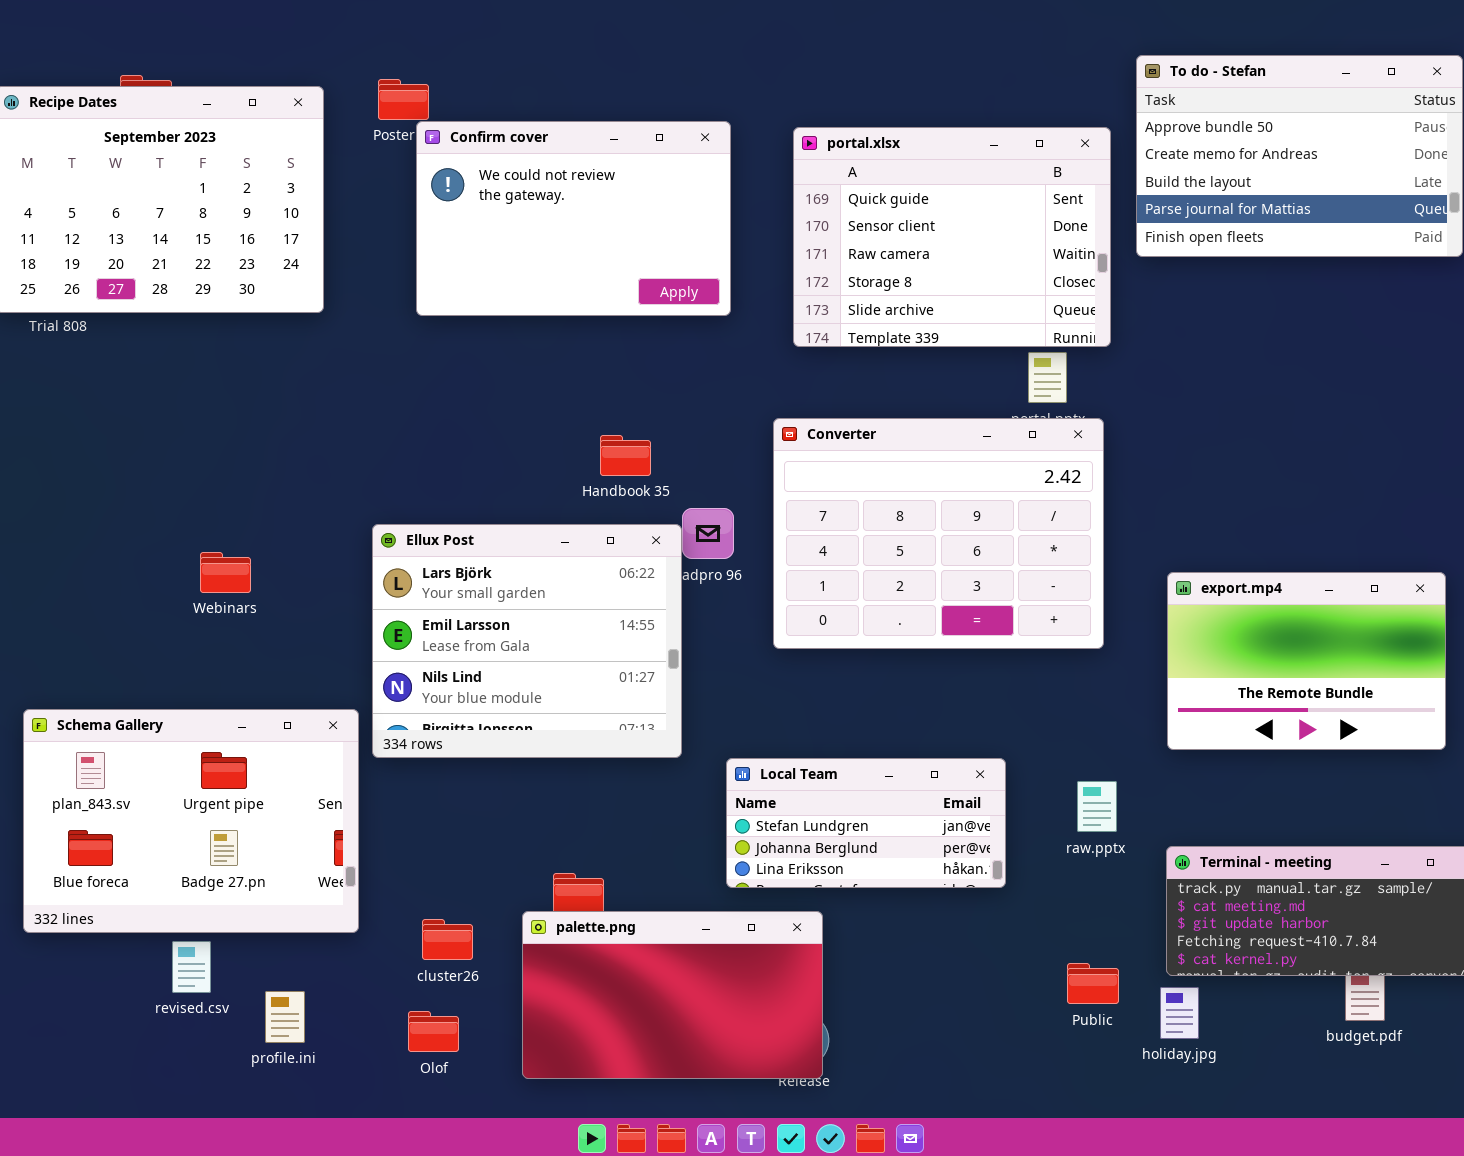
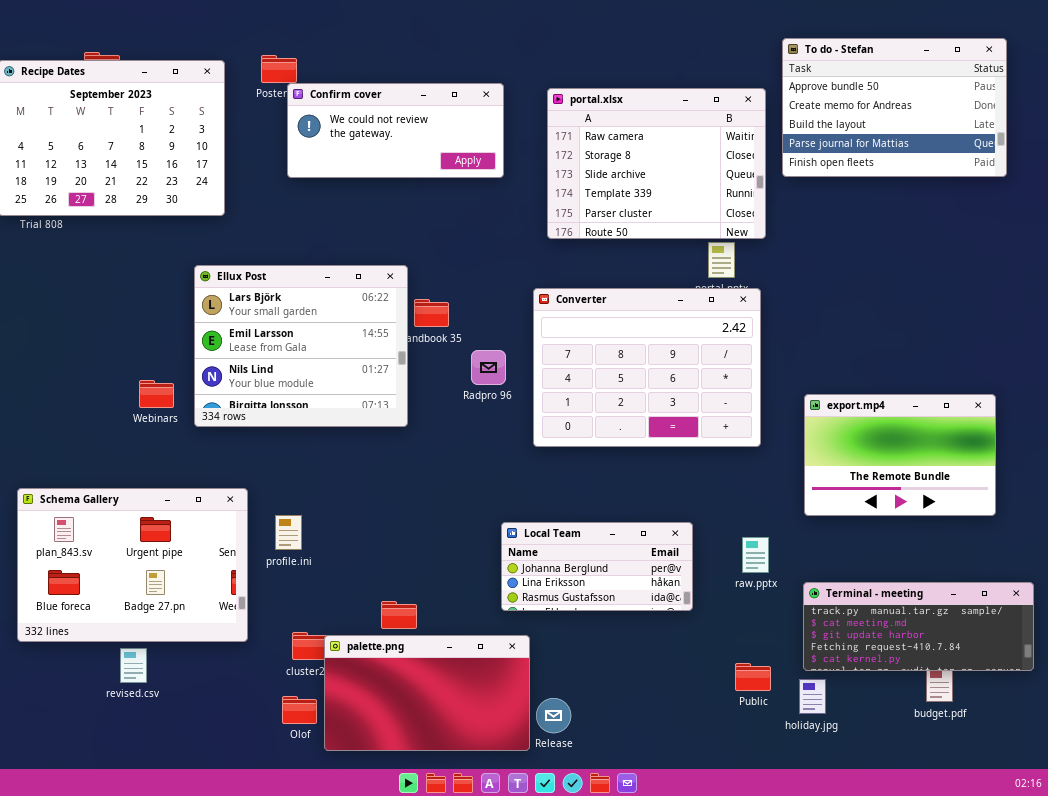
Confirm cover: [416,121,731,316] -> [287,83,504,178], resized
portal.xlsx: [793,127,1111,347] -> [547,88,766,239], scrolled down 2 rows
Ellux Post: [372,524,682,758] -> [194,265,408,427], moved
Local Team: [726,758,1006,888] -> [501,522,693,611], scrolled down 1 row
palette.png: [522,911,823,1079] -> [324,635,530,751], moved
profile.ini: [265,991,305,1043] -> [275,515,302,550], moved

